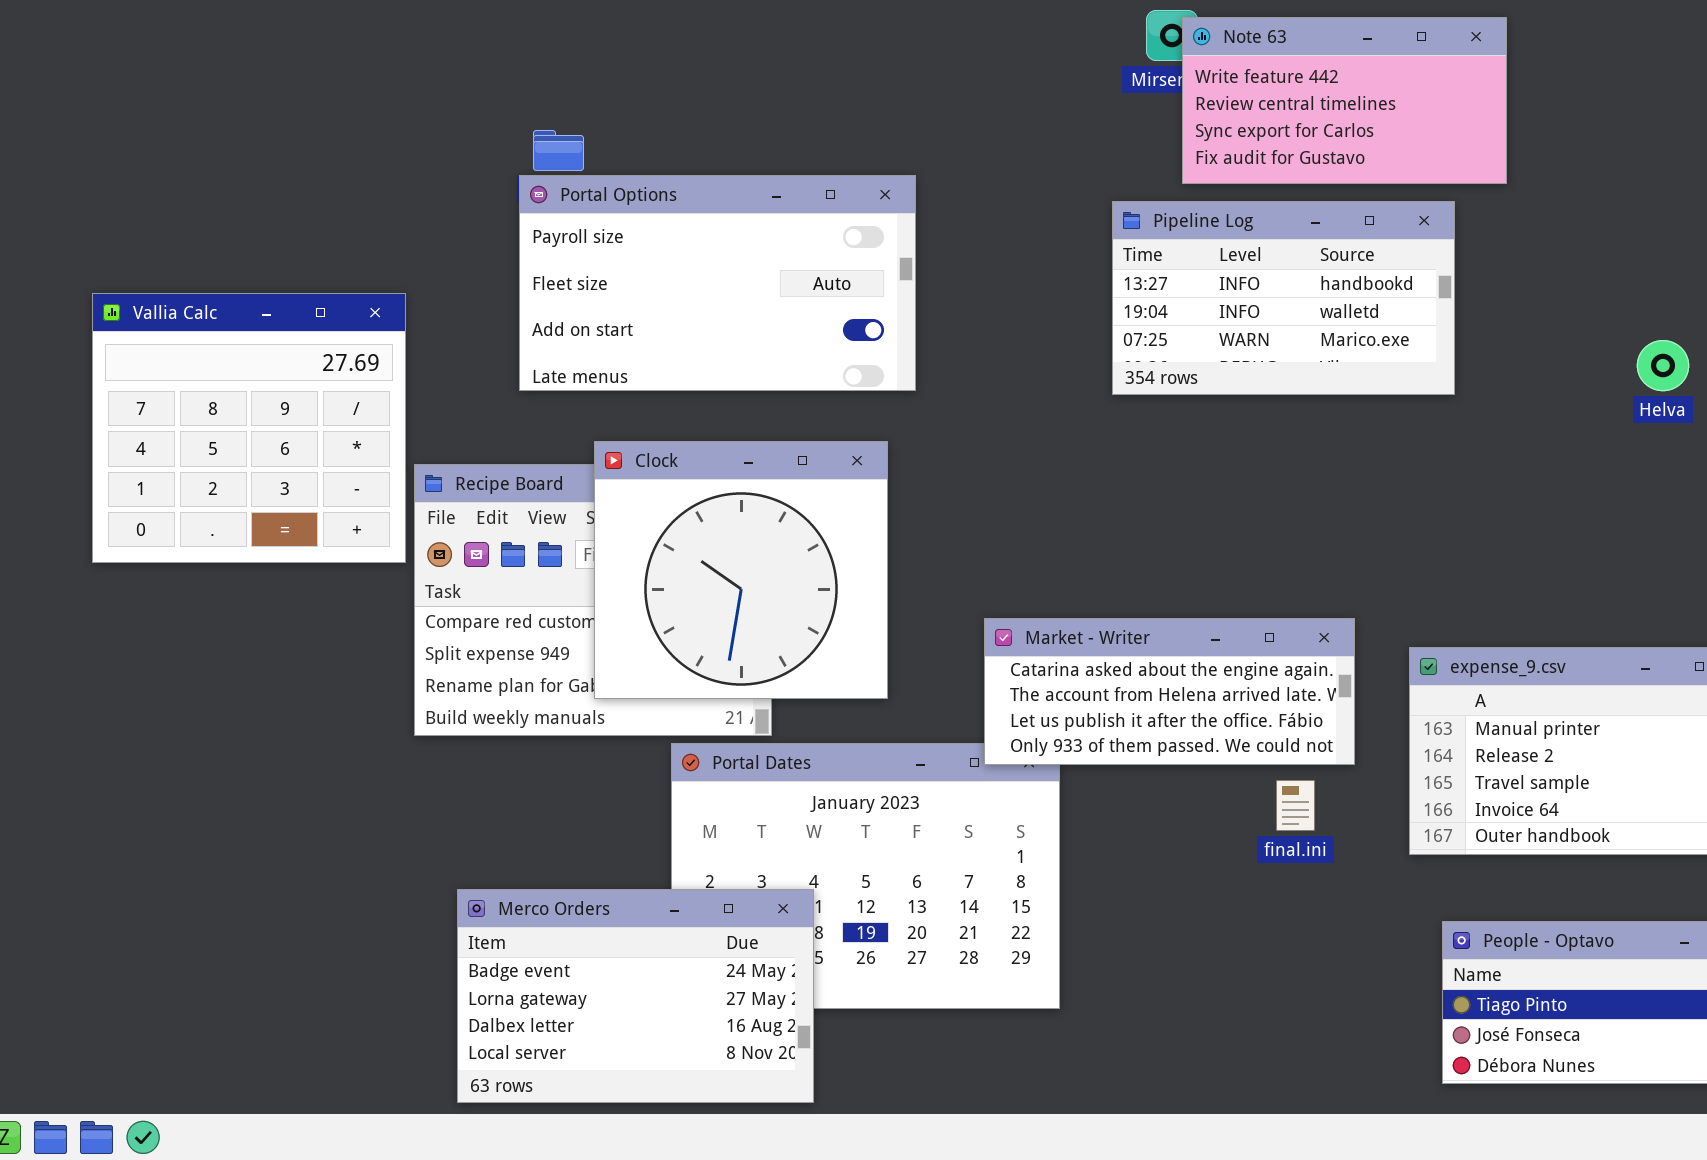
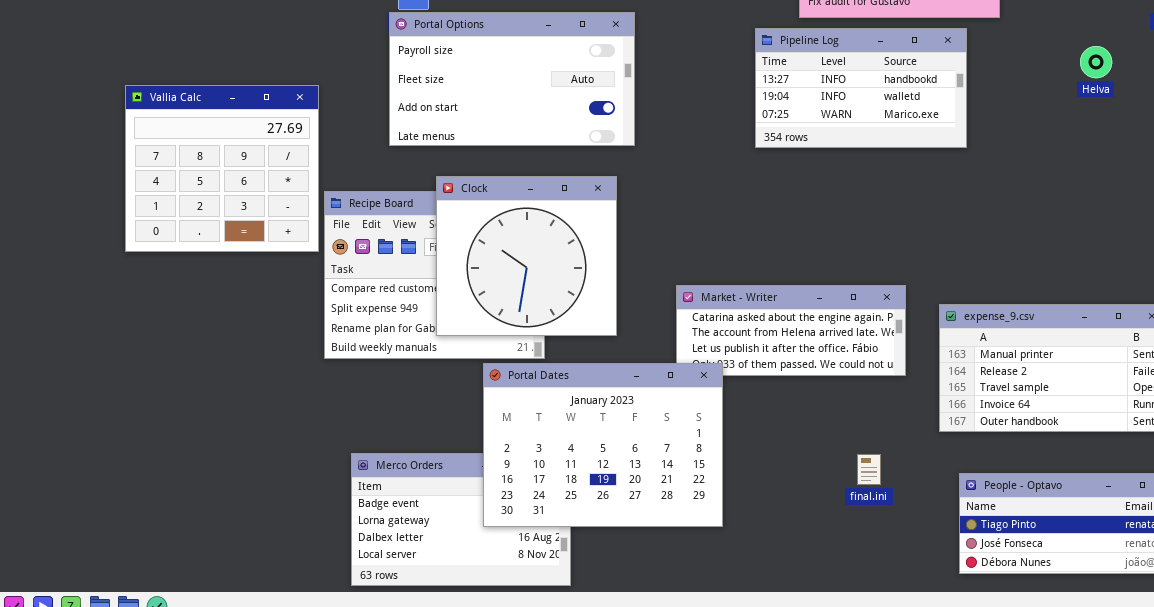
Helva: [1637,340,1689,391] -> [1080,46,1112,78], moved
Portal Dates: [671,743,1060,1009] -> [483,363,723,527], raised
final.ini: [1276,780,1315,831] -> [857,454,881,485], moved

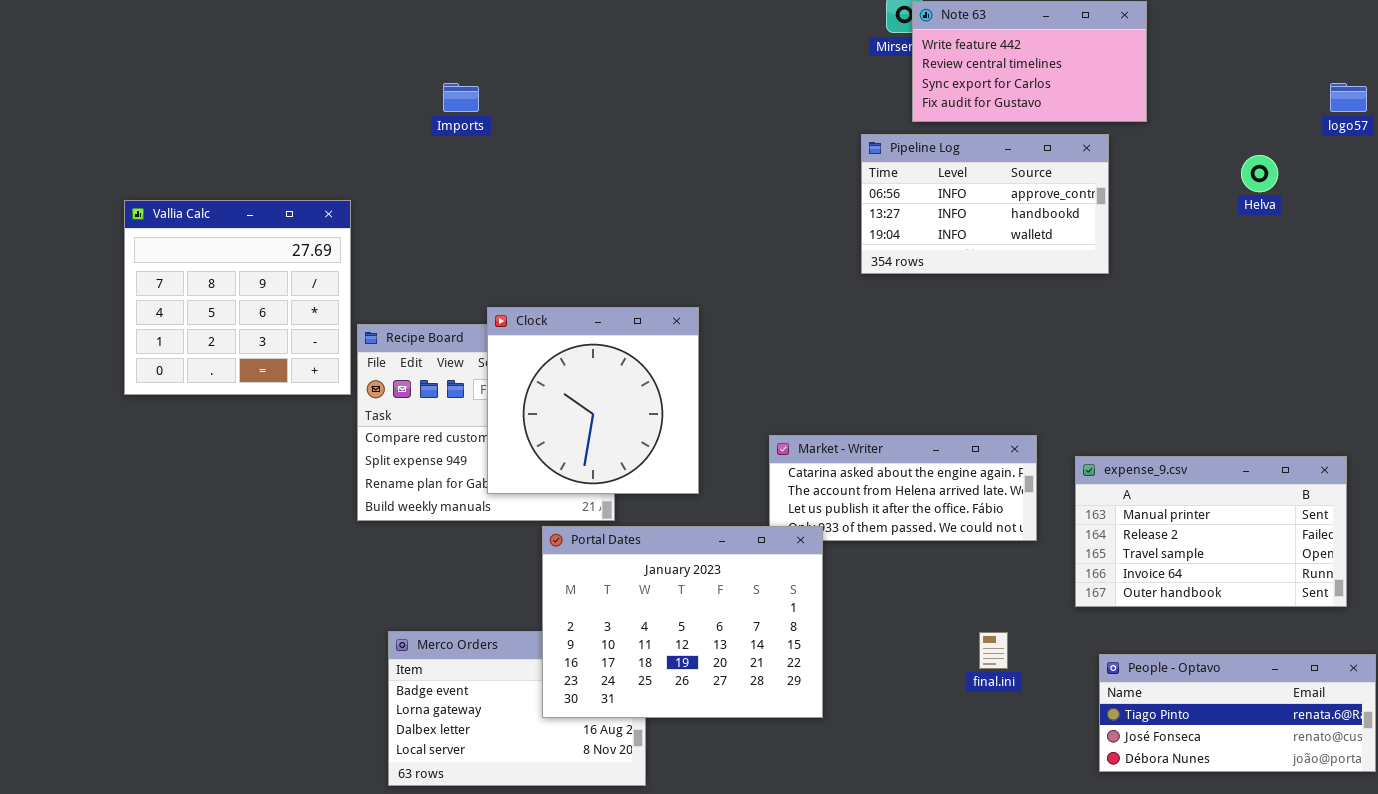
Portal Options: [389,12,635,146] -> none, closed
Pipeline Log: [755,28,967,148] -> [861,134,1109,274], scrolled up 1 row

